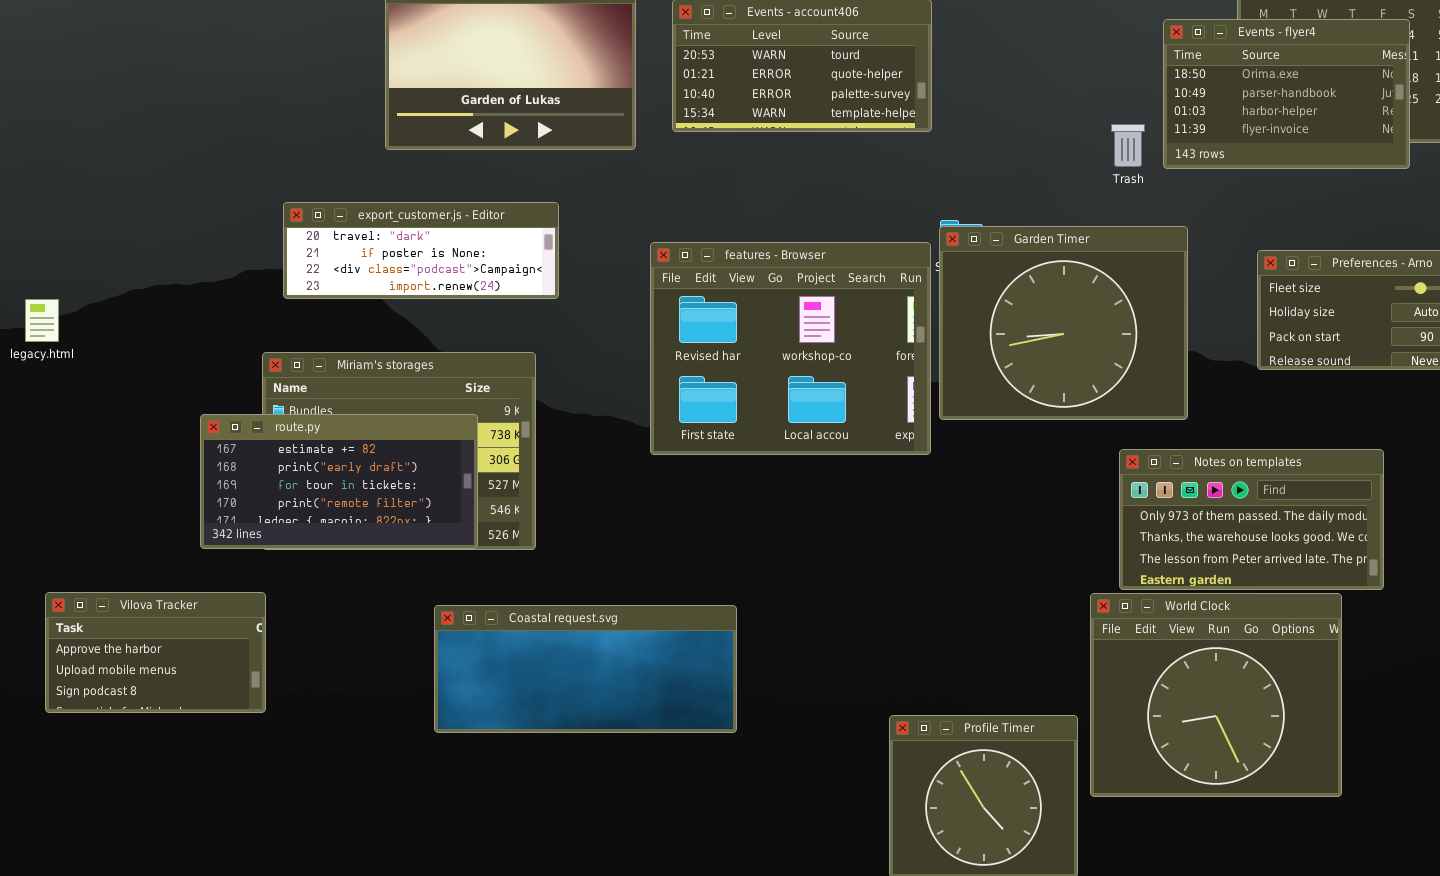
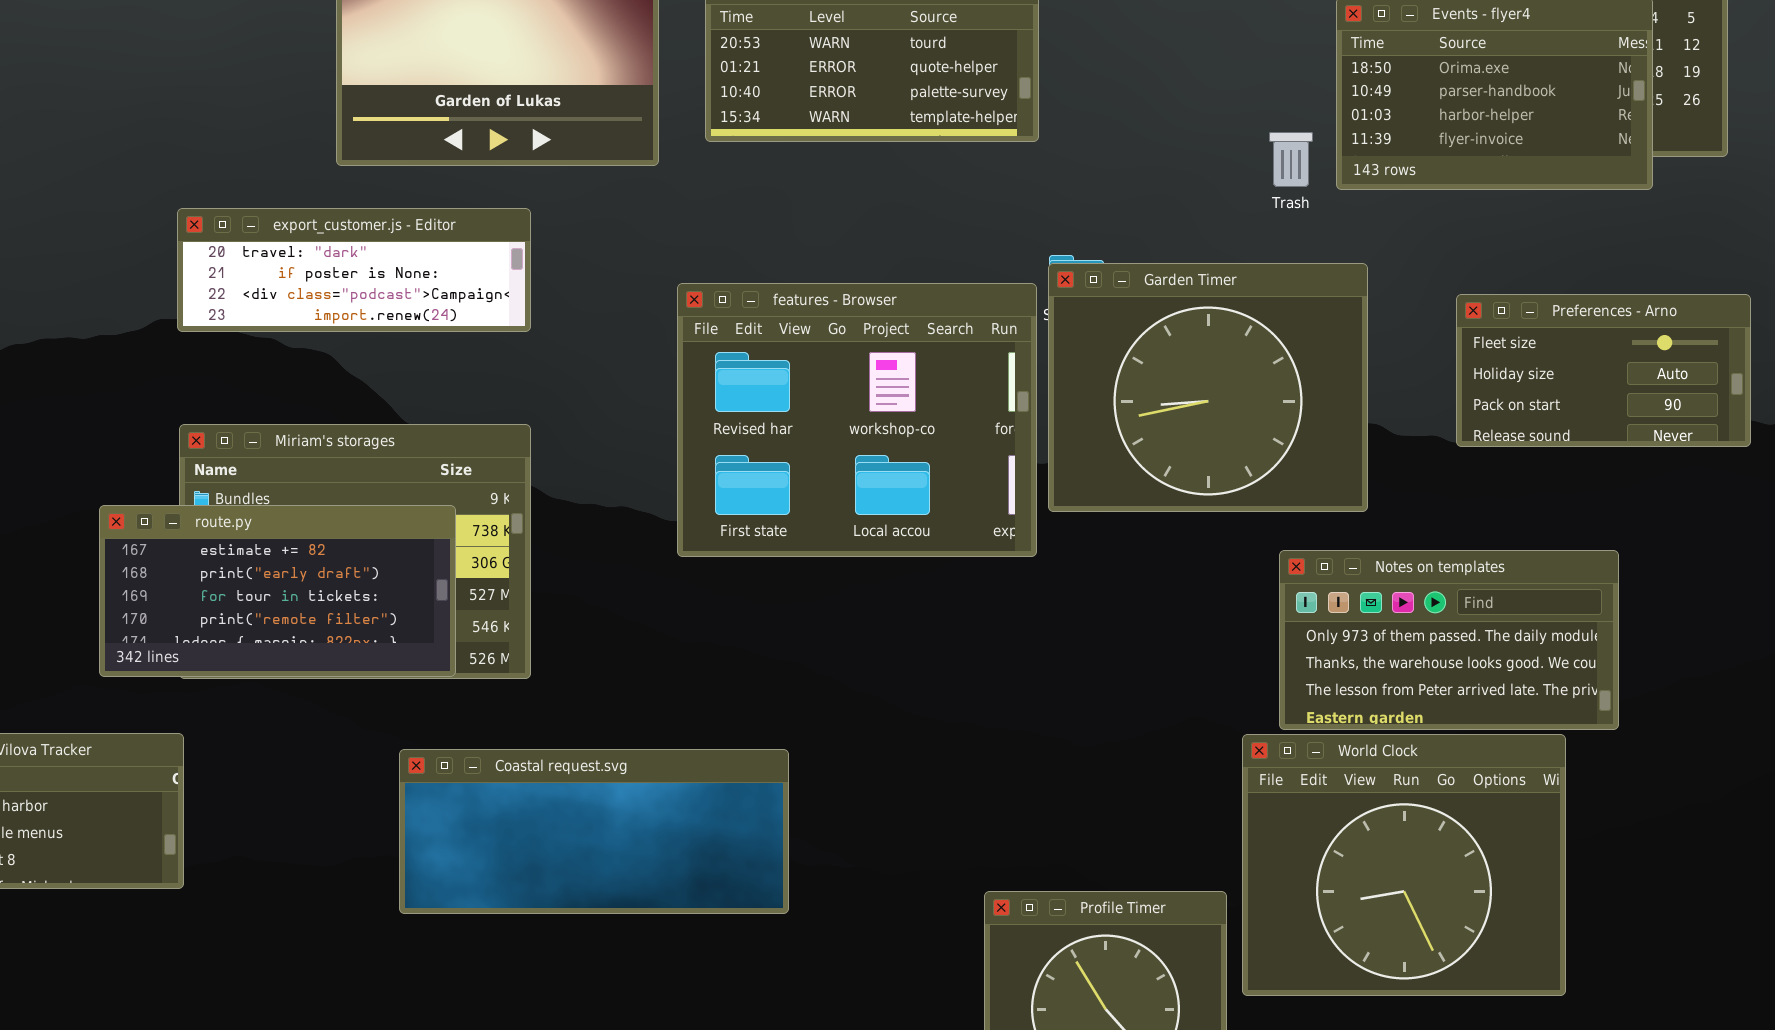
export_customer.js - Editor: [283,202,559,299] -> [177,208,531,332], moved

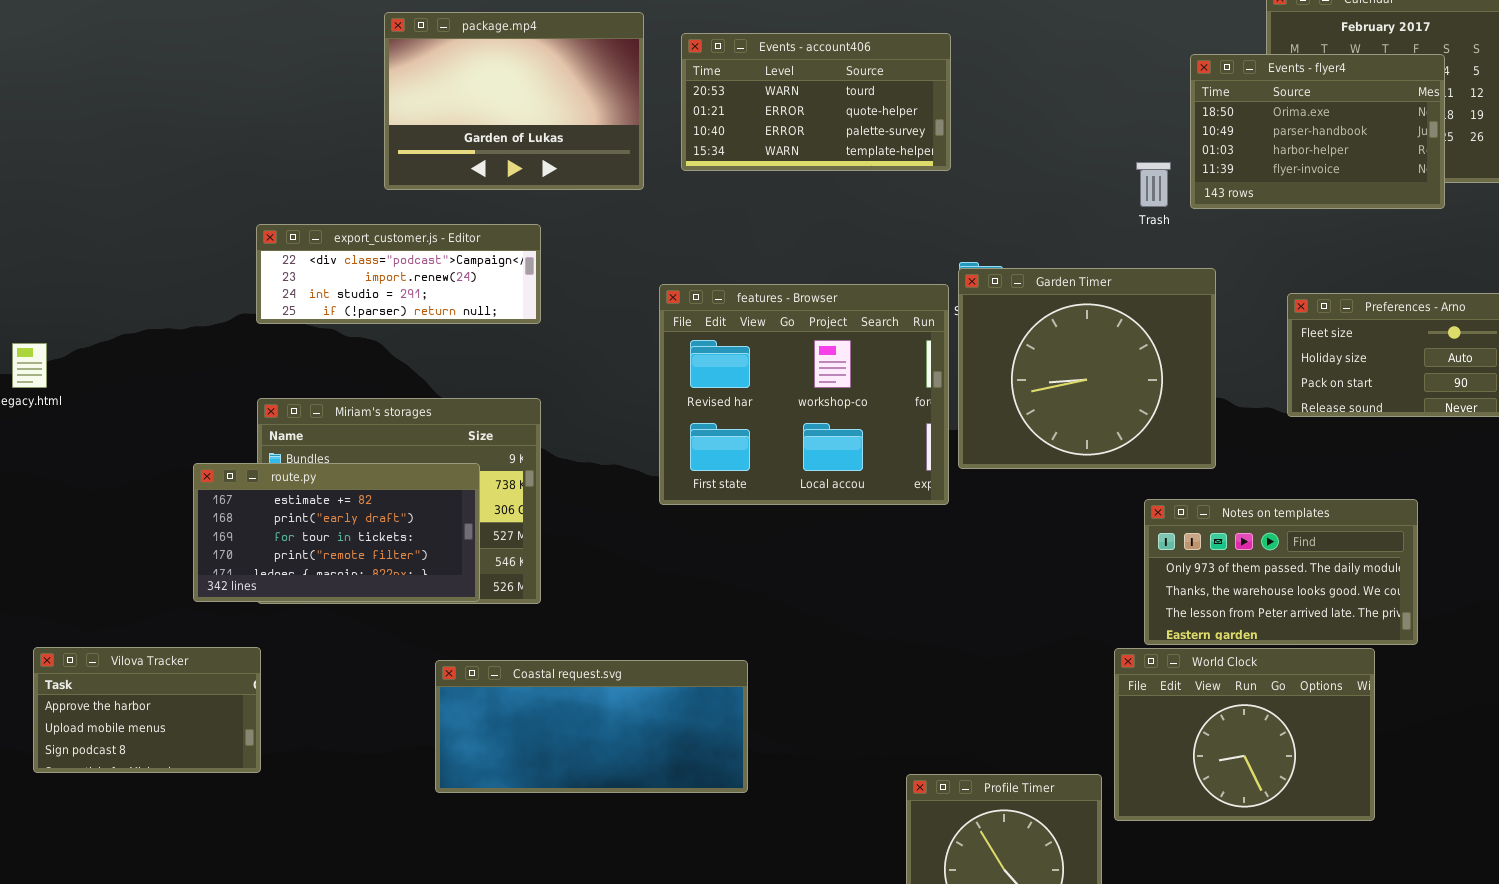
export_customer.js - Editor: [177,208,531,332] -> [256,224,541,324], scrolled down 2 rows
World Clock: [1242,734,1566,996] -> [1114,648,1375,821], resized

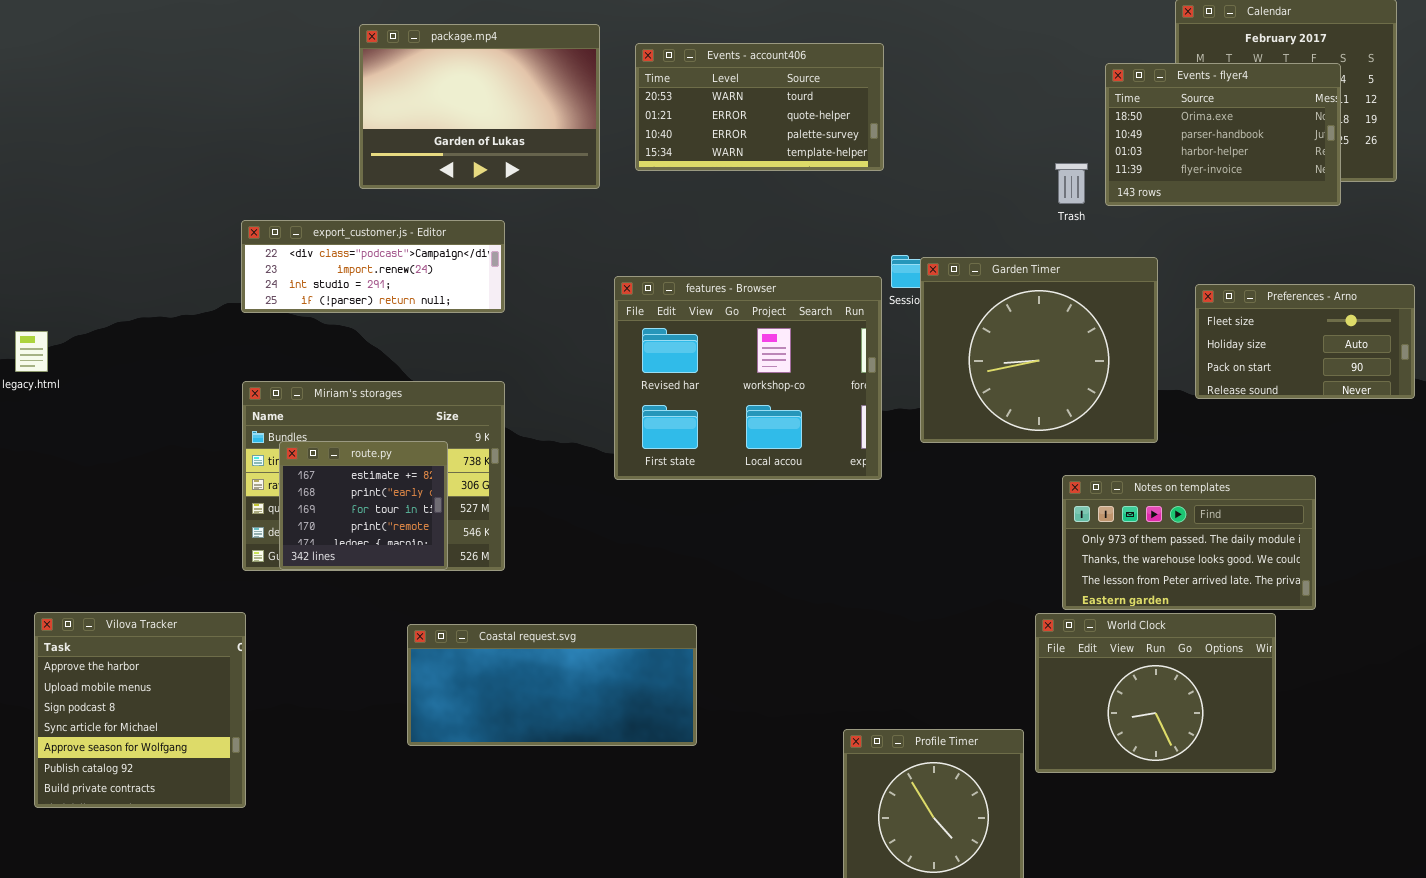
Garden Timer: [958,268,1216,469] -> [920,257,1158,443], moved
route.py: [193,463,480,602] -> [279,441,448,570], resized
Vilova Tracker: [33,647,261,773] -> [34,612,246,808], resized

